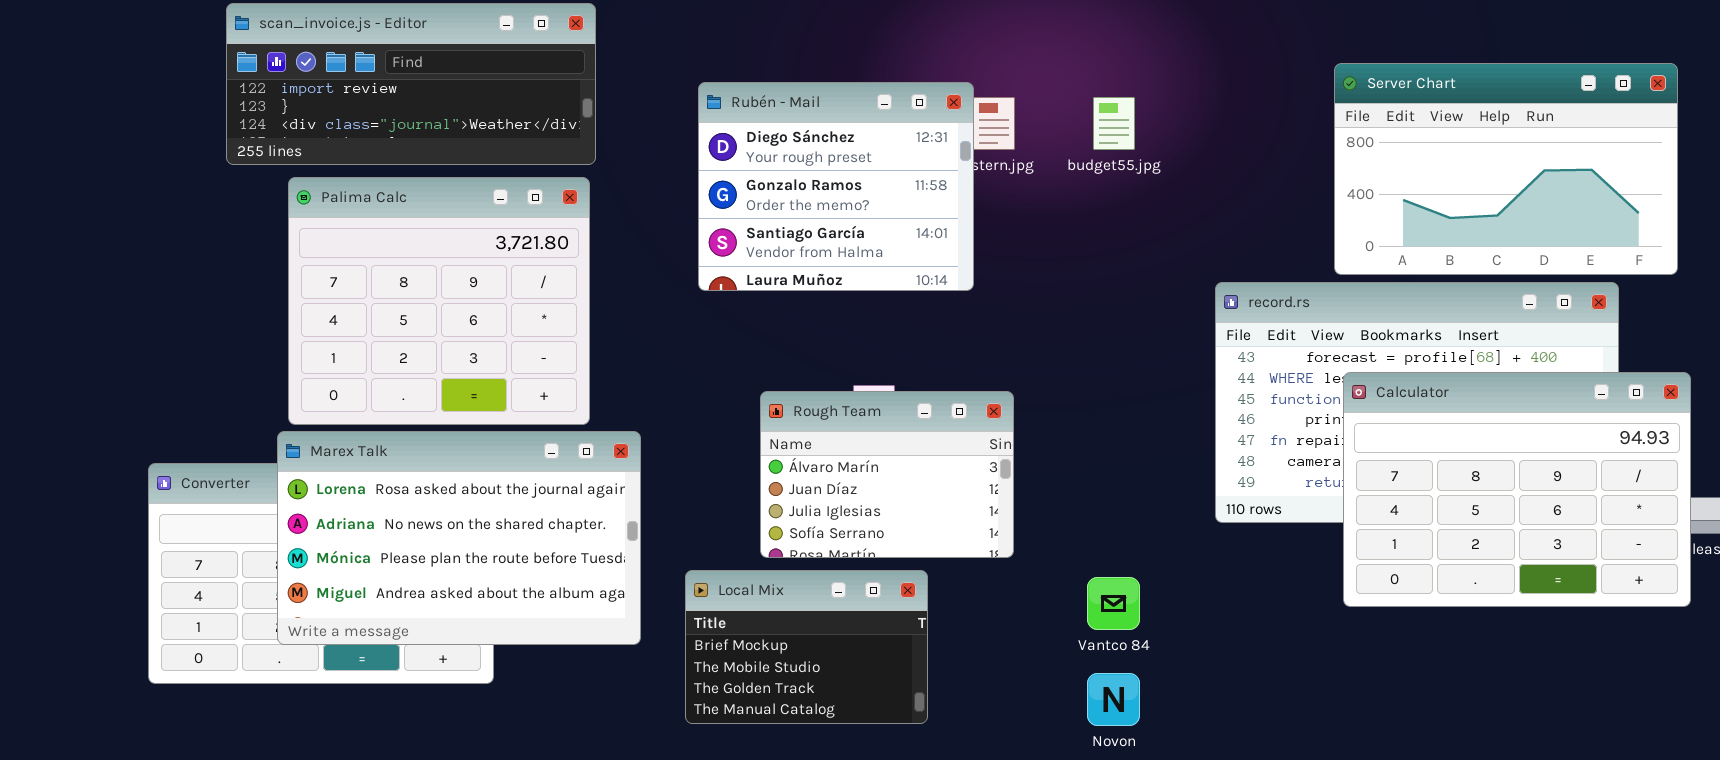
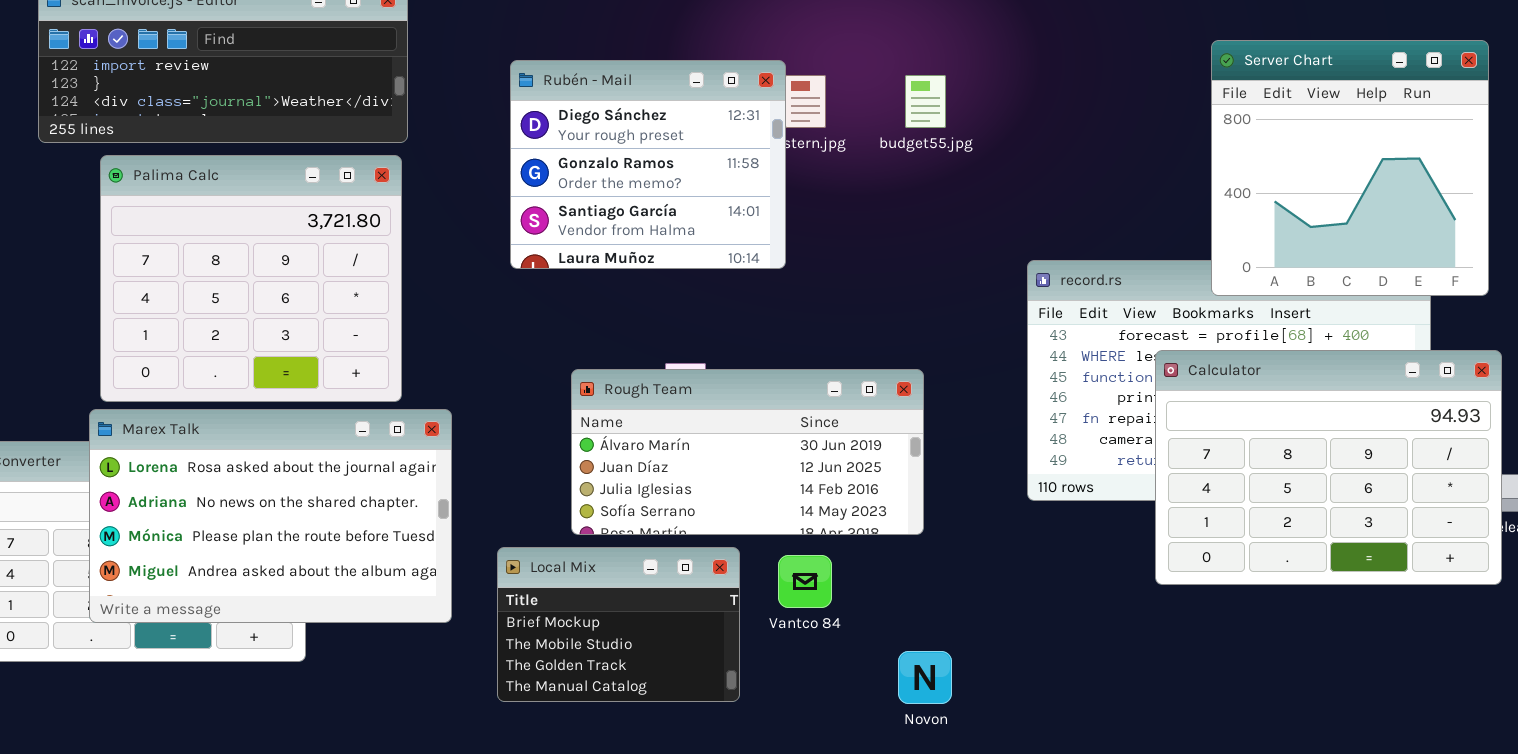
Server Chart: [1334,63,1678,275] -> [1211,40,1489,296], resized
Rough Team: [760,391,1014,558] -> [571,369,924,535], resized
Vantco 84: [1087,577,1140,630] -> [778,555,832,608], moved

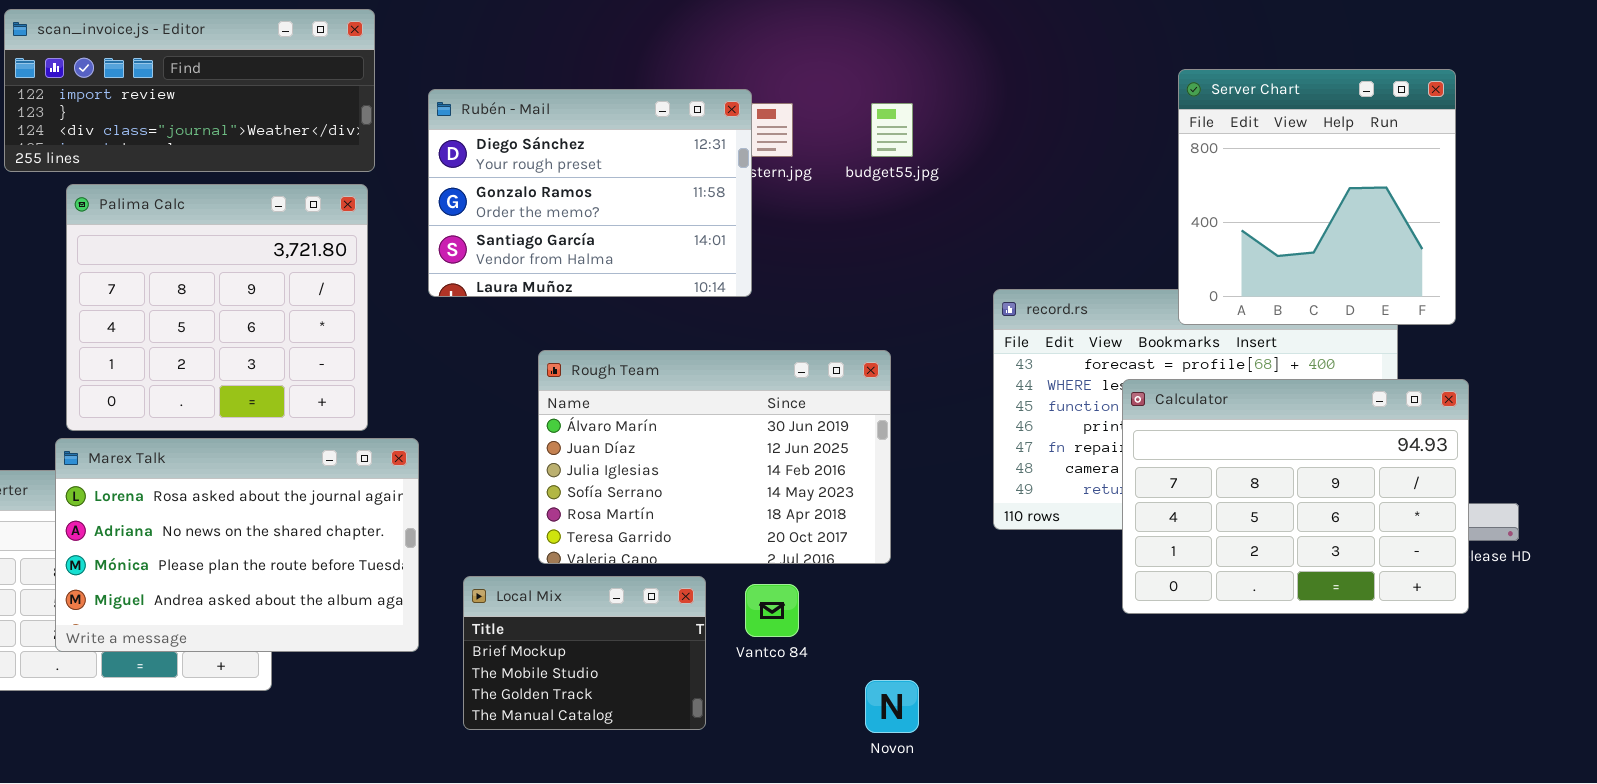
Rubén - Mail: [510,60,786,269] -> [428,89,752,297], resized
Rough Team: [571,369,924,535] -> [538,350,891,564], resized

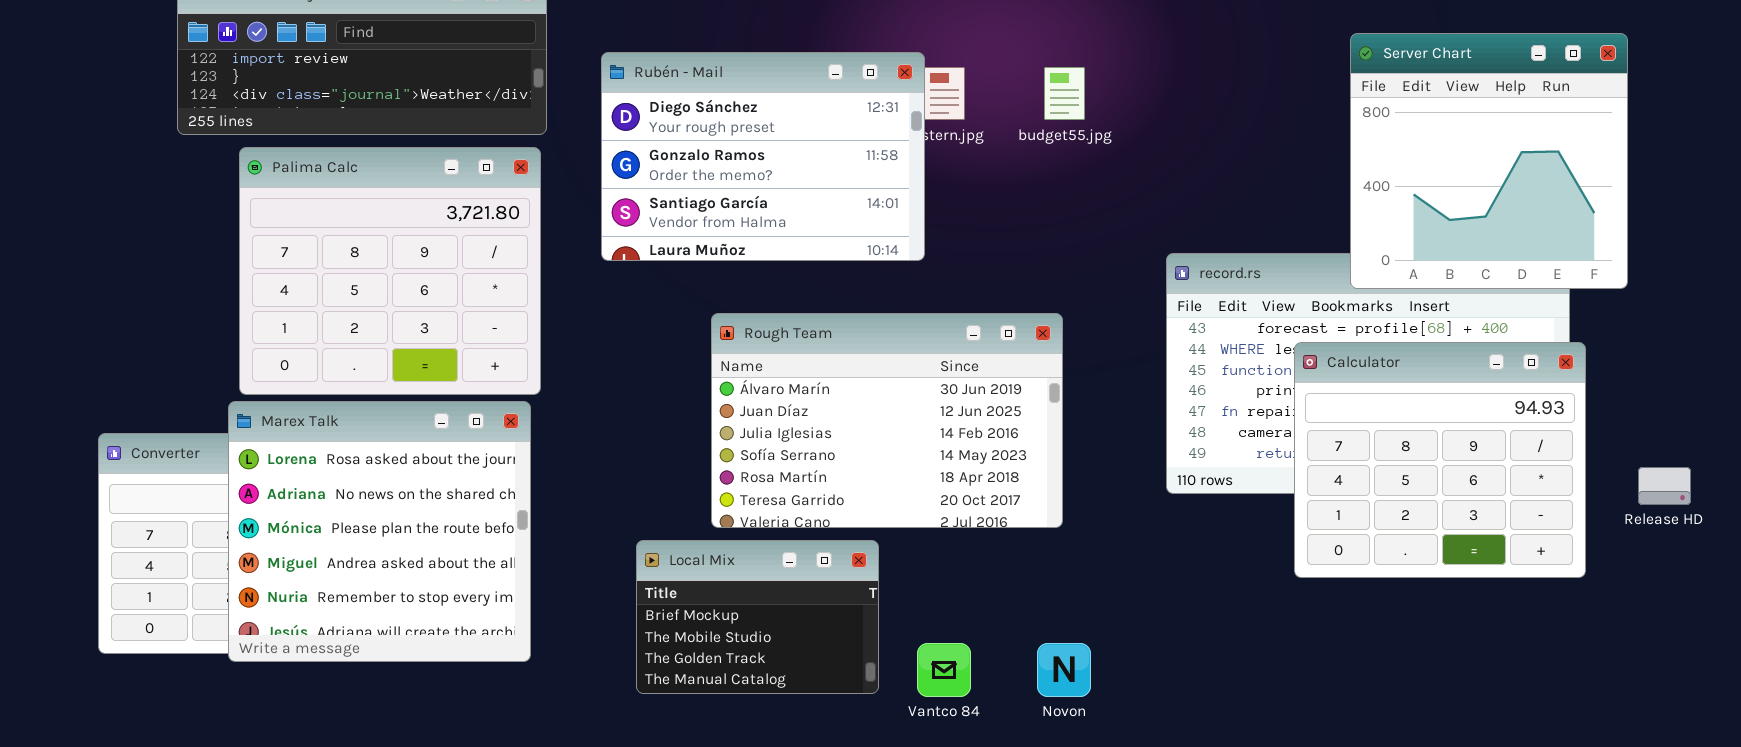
Calculator: [1122,379,1469,614] -> [1294,342,1586,578], resized
Marex Talk: [55,438,419,652] -> [228,401,531,662], resized
Vantco 84: [745,584,799,637] -> [917,643,971,697], moved

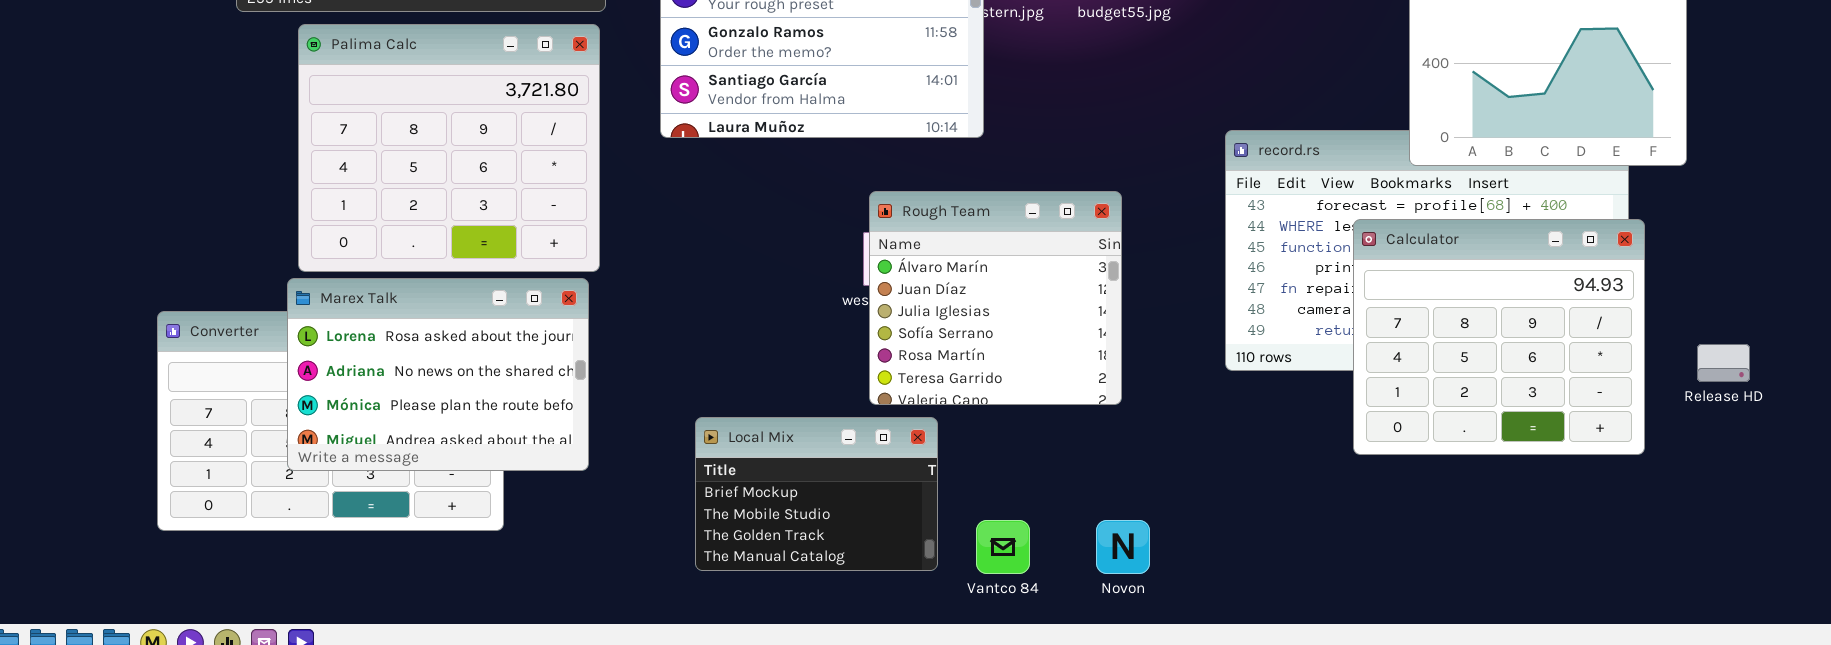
Rough Team: [711,313,1063,528] -> [869,191,1122,405], resized
Marex Talk: [228,401,531,662] -> [287,278,589,471], resized

